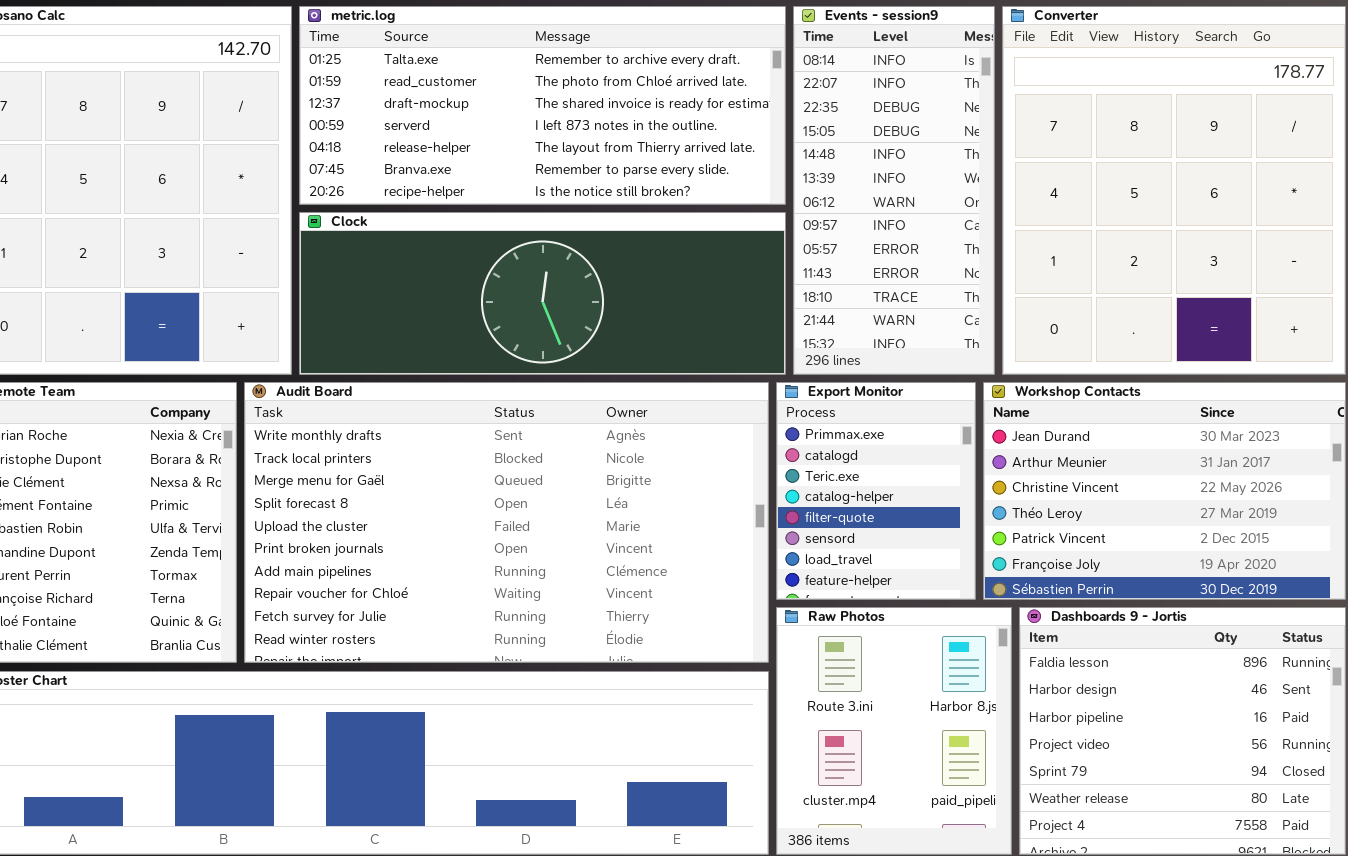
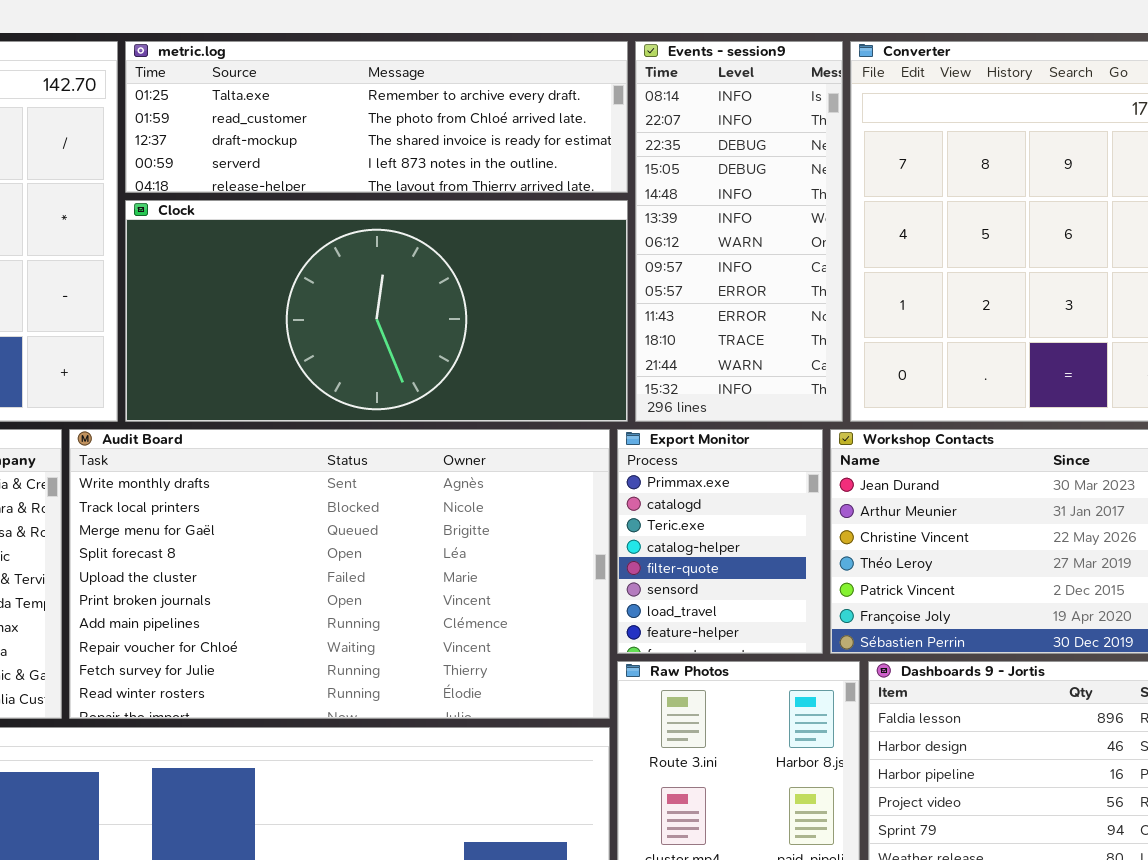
metric.log: [299,6,786,205] -> [125,41,628,193], resized
Clock: [299,212,786,375] -> [125,200,628,422], resized

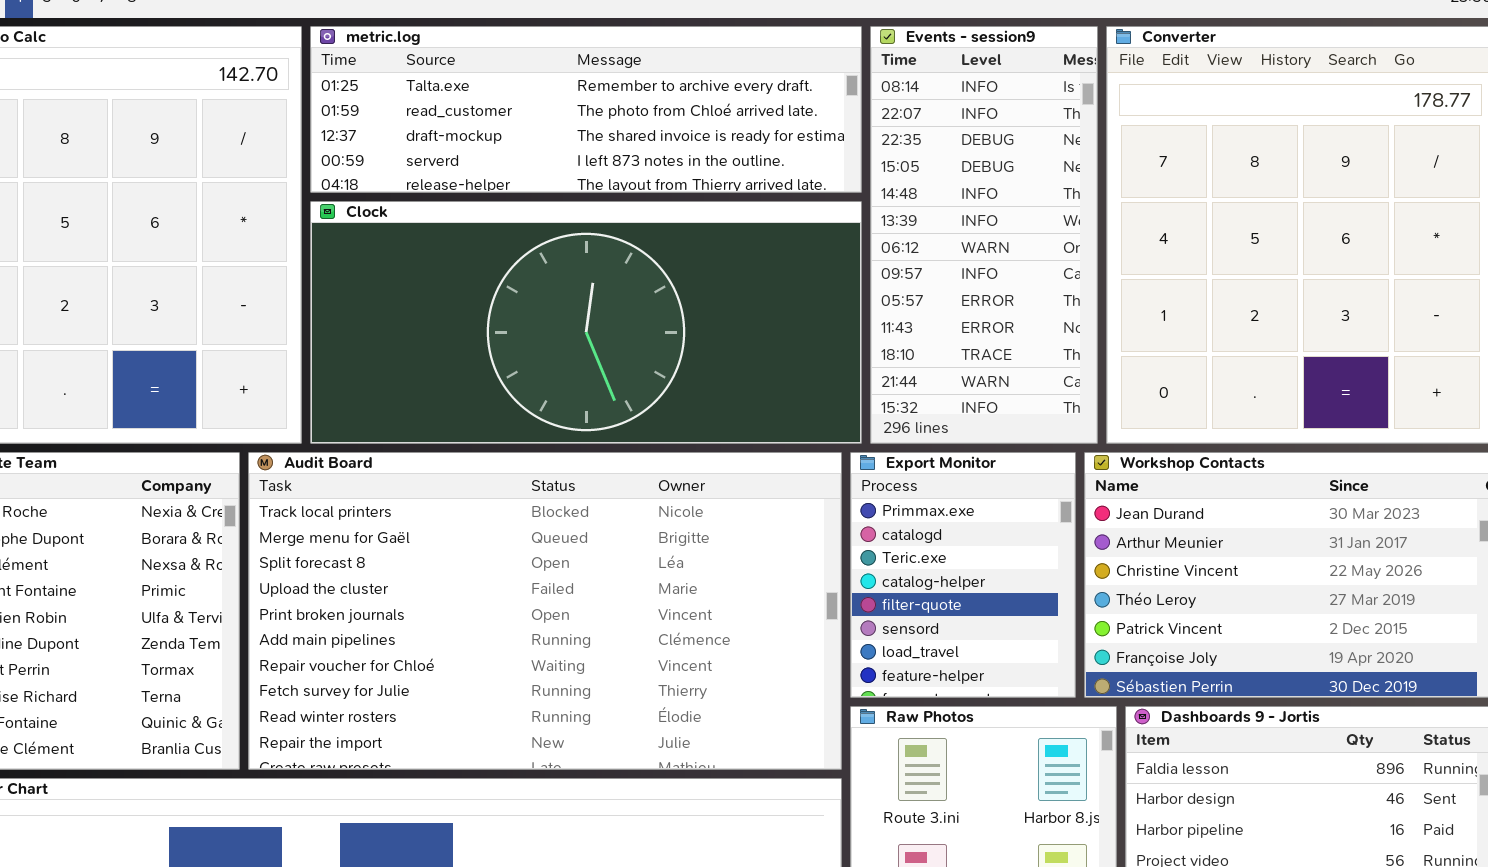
Audit Board: [69,429,610,719] -> [248,452,842,770], scrolled down 1 row

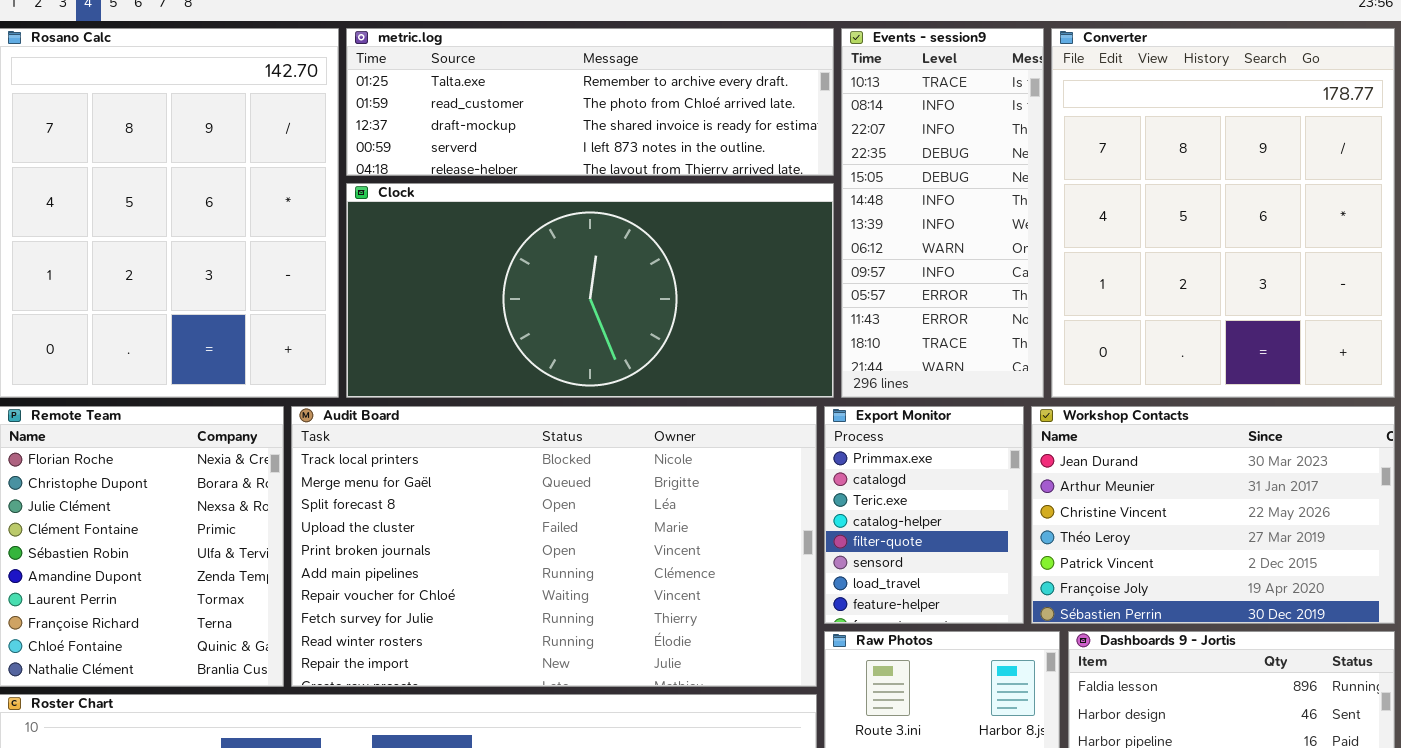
Events - session9: [870,26,1098,444] -> [841,28,1044,398], scrolled up 1 row

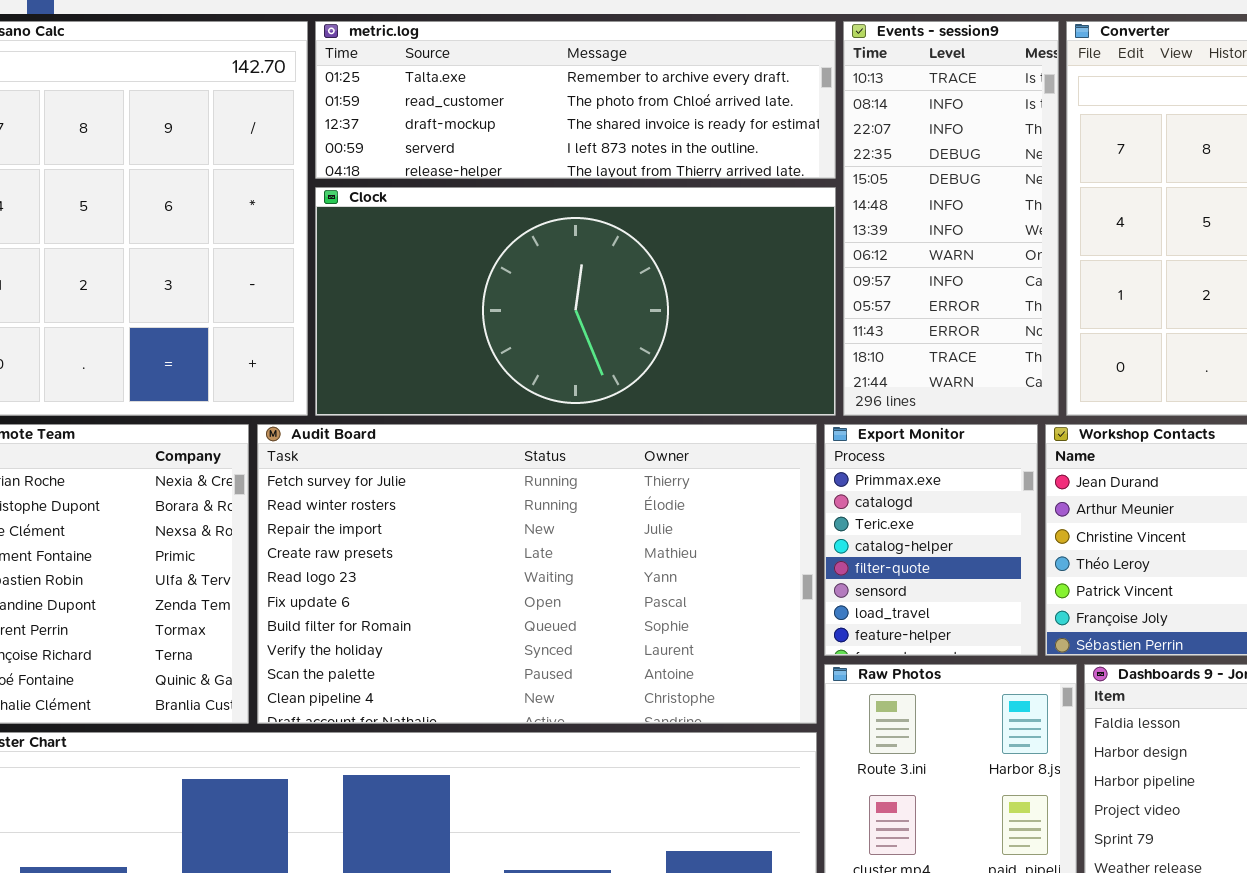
Audit Board: [291,406,817,687] -> [257,424,817,724], scrolled down 7 rows

